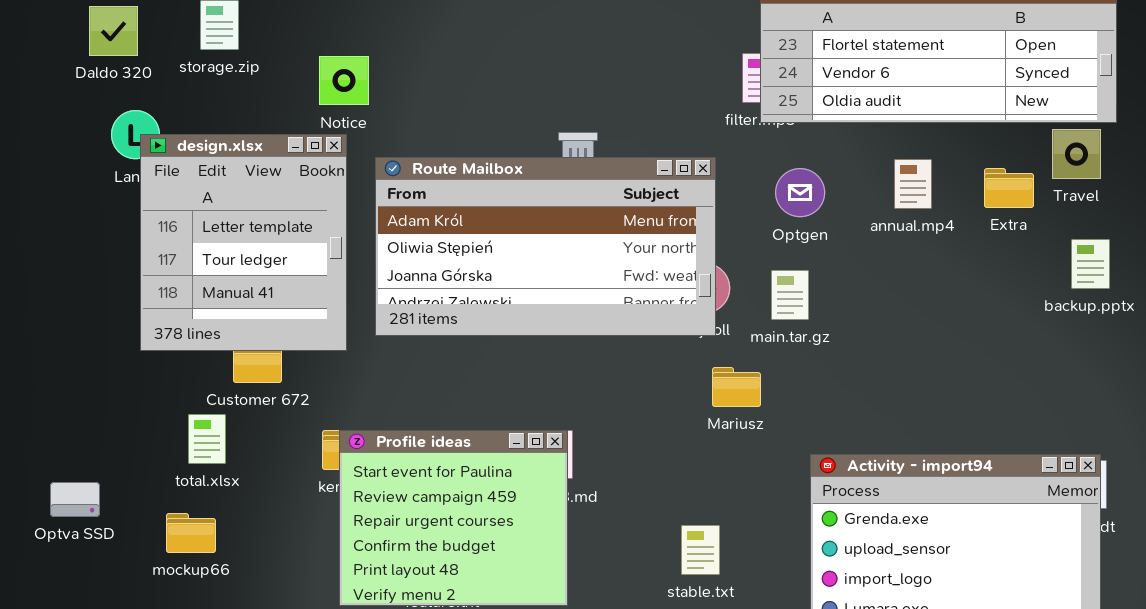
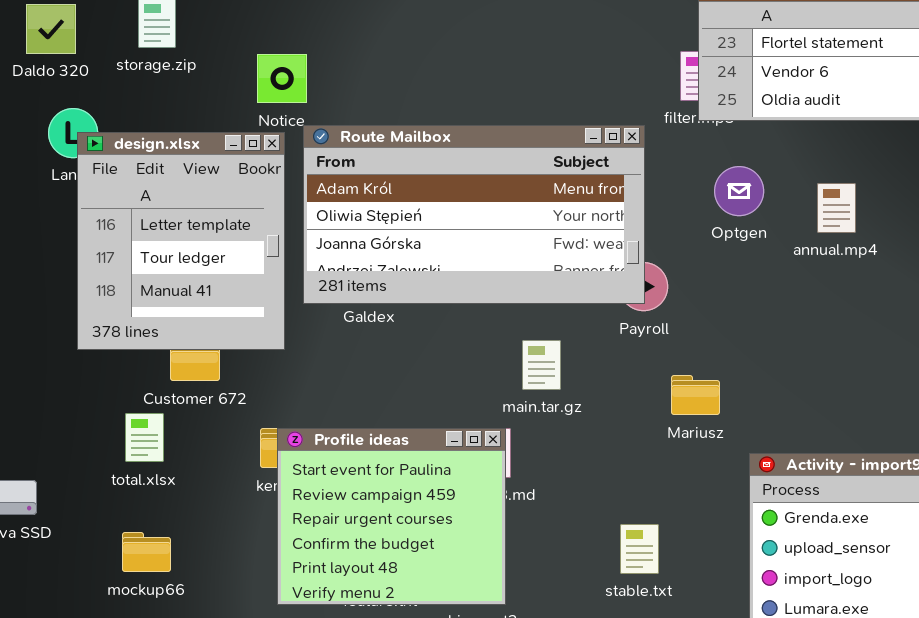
Route Mailbox: [375,157,716,336] -> [303,125,645,304], moved
annual.mp4: [894,159,932,209] -> [817,183,856,233], moved
main.tar.gz: [771,270,809,320] -> [522,340,561,390], moved
Mariusz: [712,367,761,407] -> [671,375,720,415], moved
mockup66: [166,513,216,553] -> [122,532,171,572], moved

